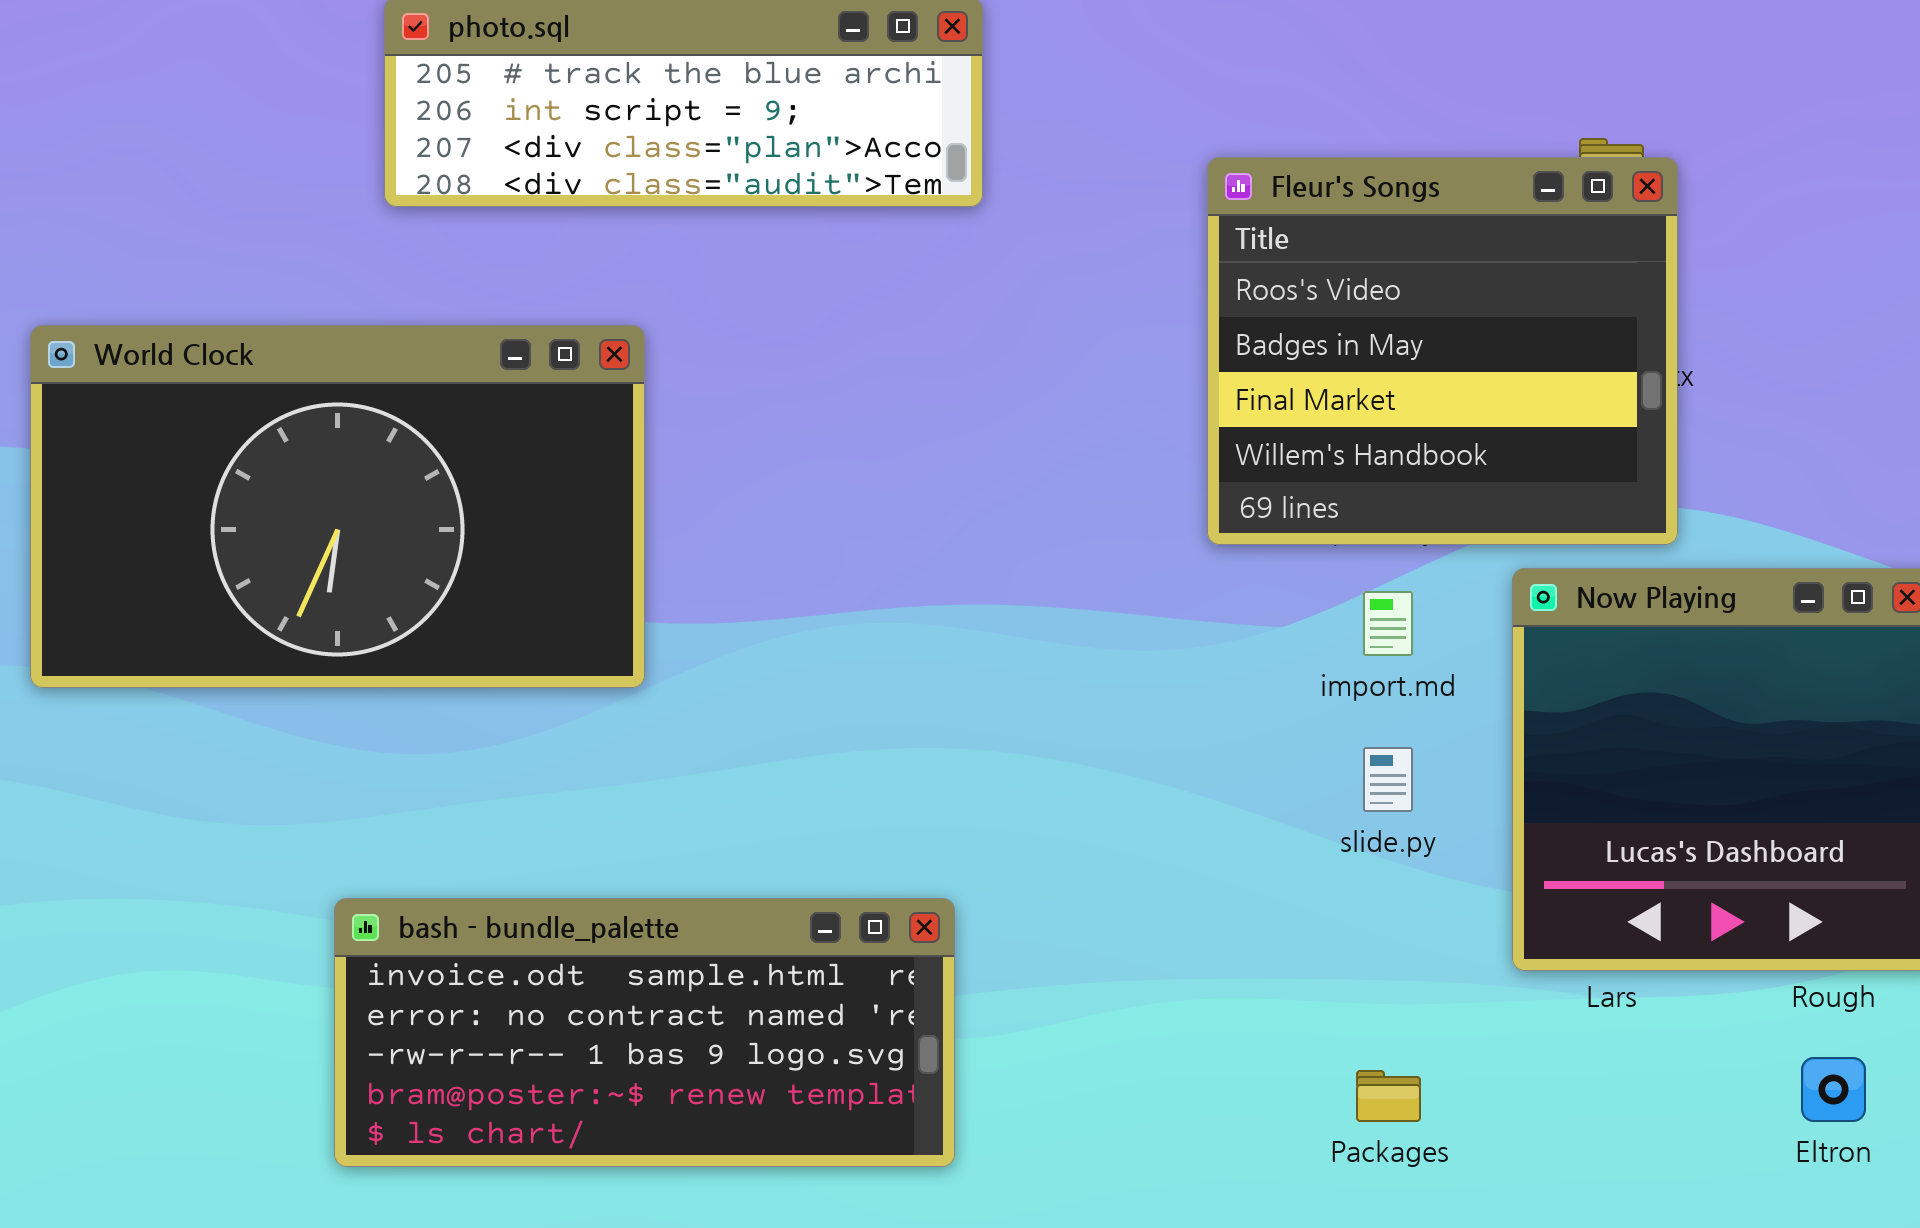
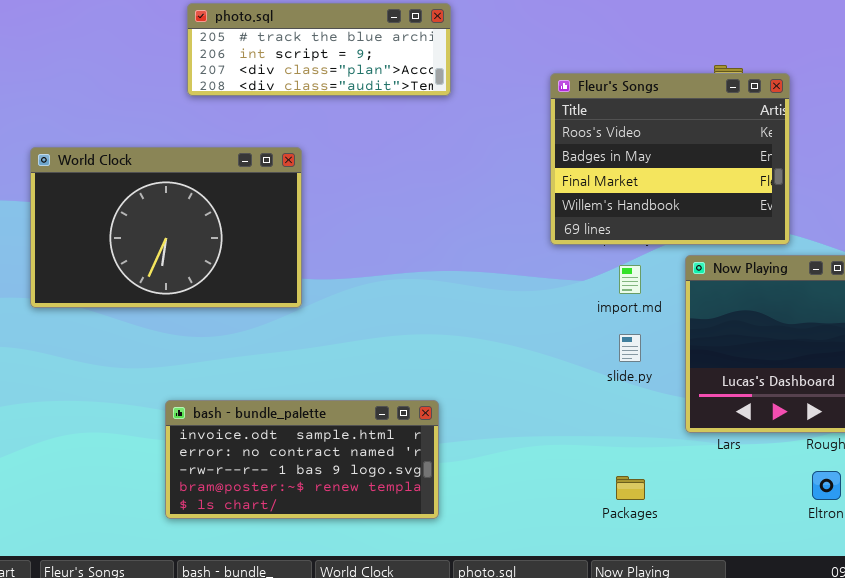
Fleur's Songs: [1207,157,1678,545] -> [550,73,790,245], resized

